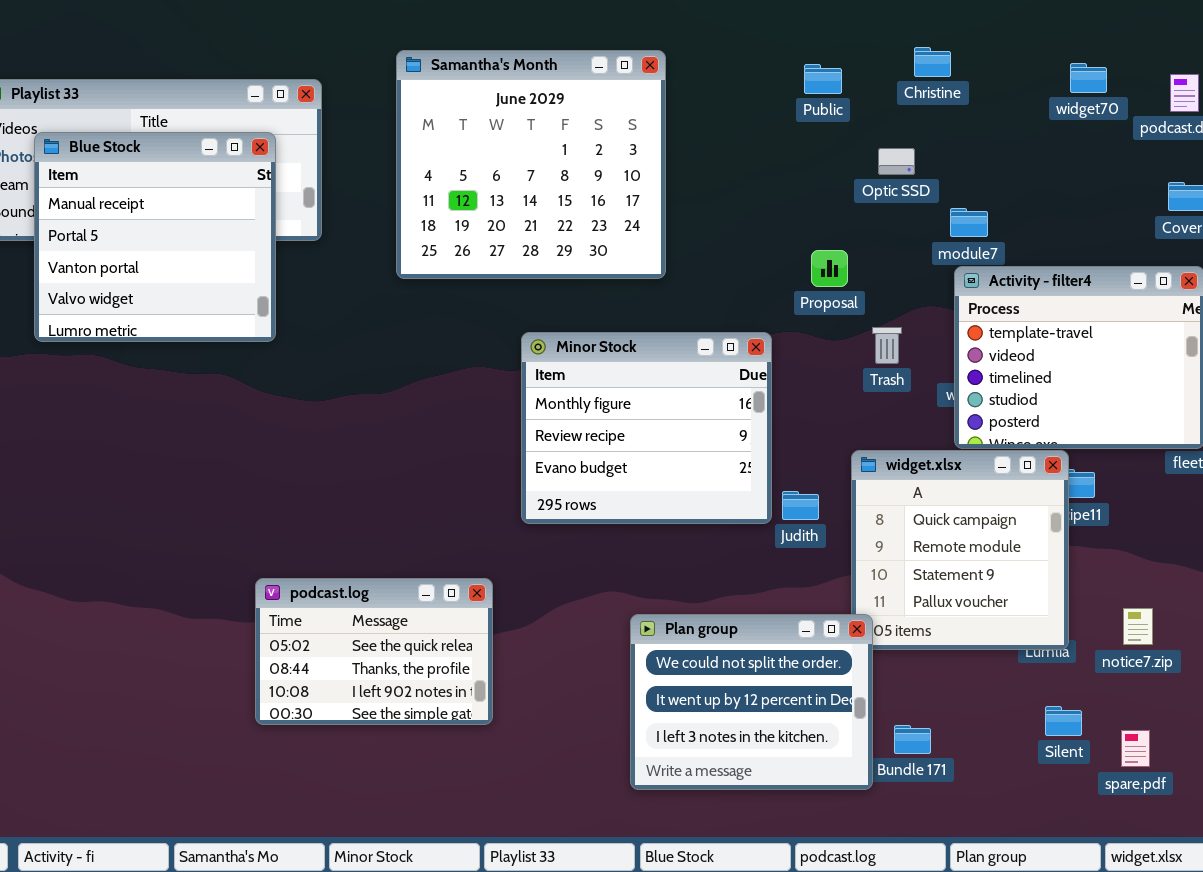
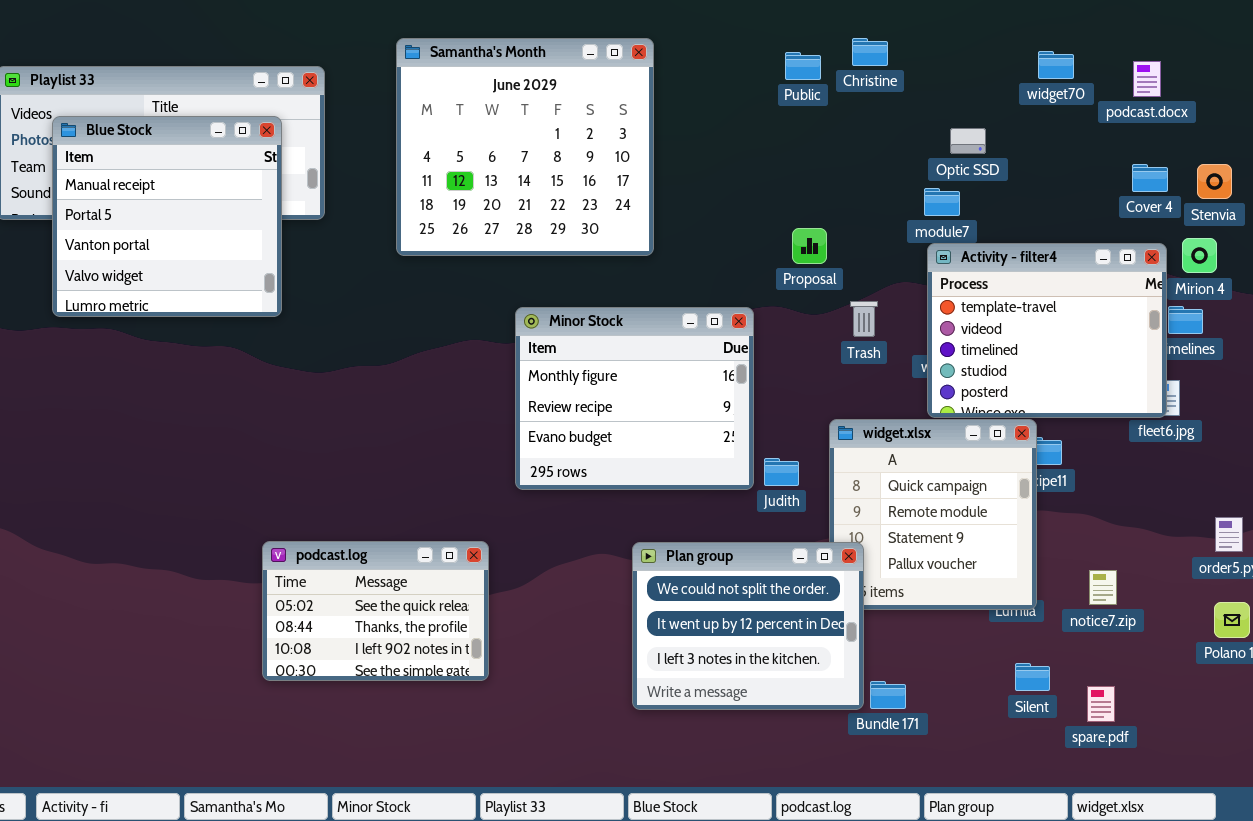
Christine: [914,47,951,77] -> [852,38,888,66], moved
Optic SSD: [878,148,915,175] -> [950,128,986,154], moved
Plan group: [630,614,873,790] -> [632,542,864,710], moved

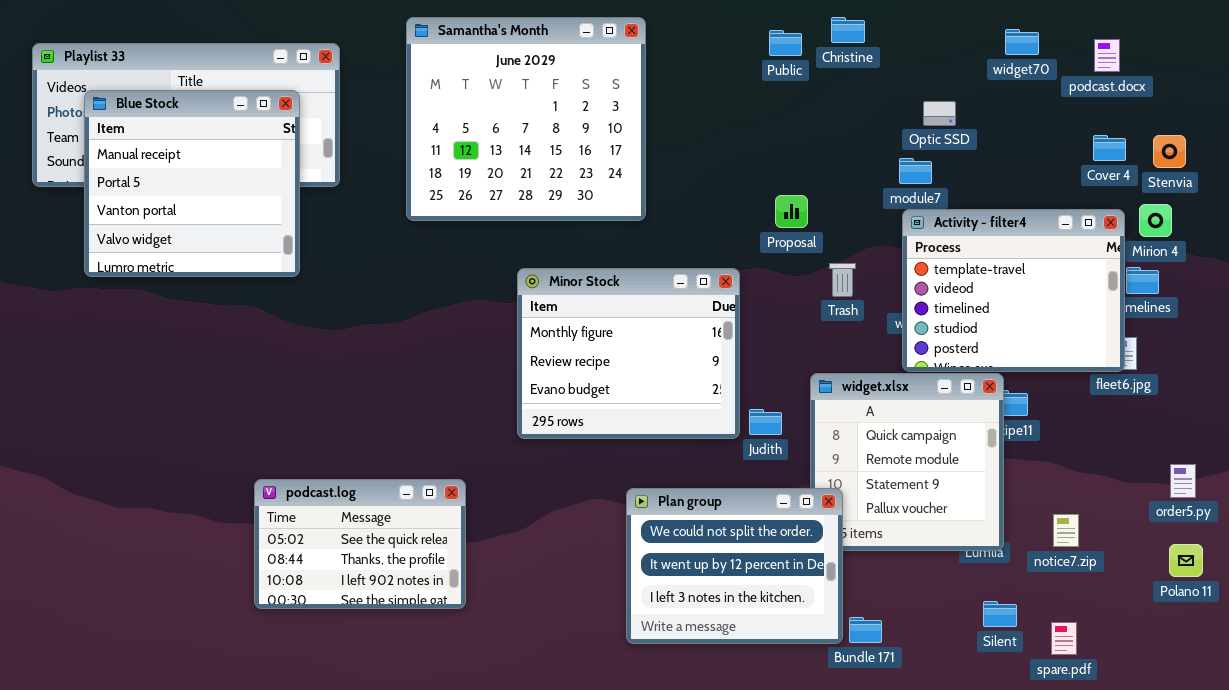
podcast.log: [262,541,489,681] -> [254,479,466,609], moved

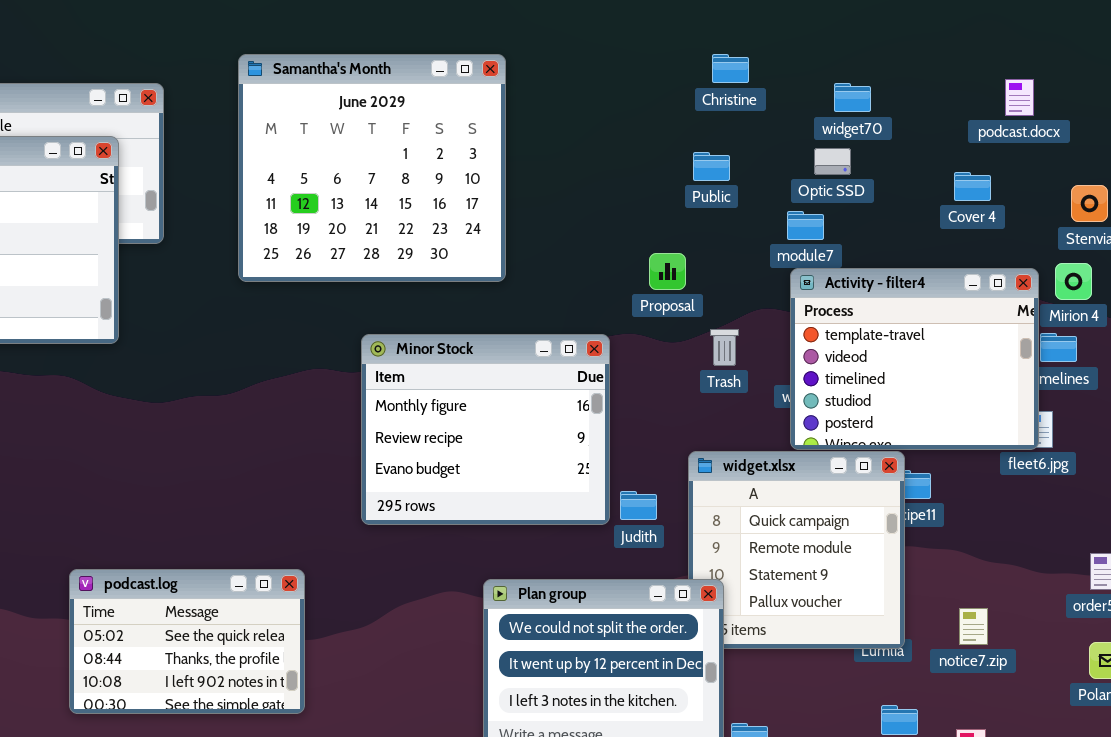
widget70: [1005,29,1039,55] -> [834,83,871,112], moved
Public: [769,30,802,56] -> [693,152,730,181], moved
Cover 4: [1093,135,1126,161] -> [954,172,991,201], moved

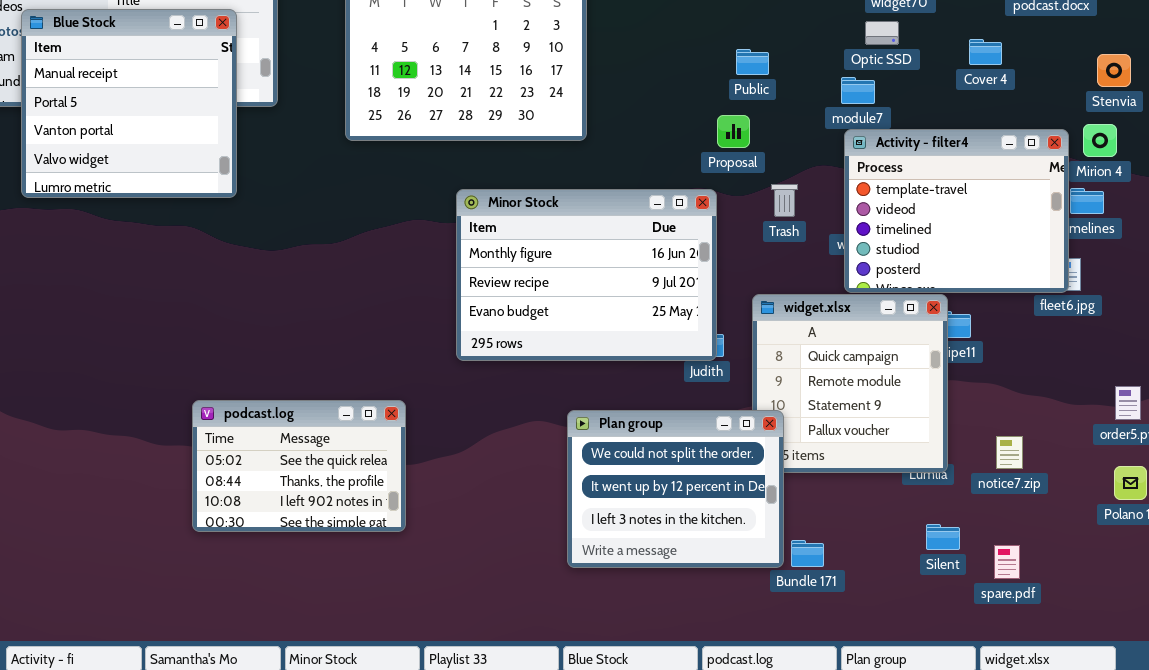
Public: [693,152,730,181] -> [736,49,769,75], moved
Cover 4: [954,172,991,201] -> [969,39,1002,65], moved
Minor Stock: [361,334,610,525] -> [456,189,717,361], resized

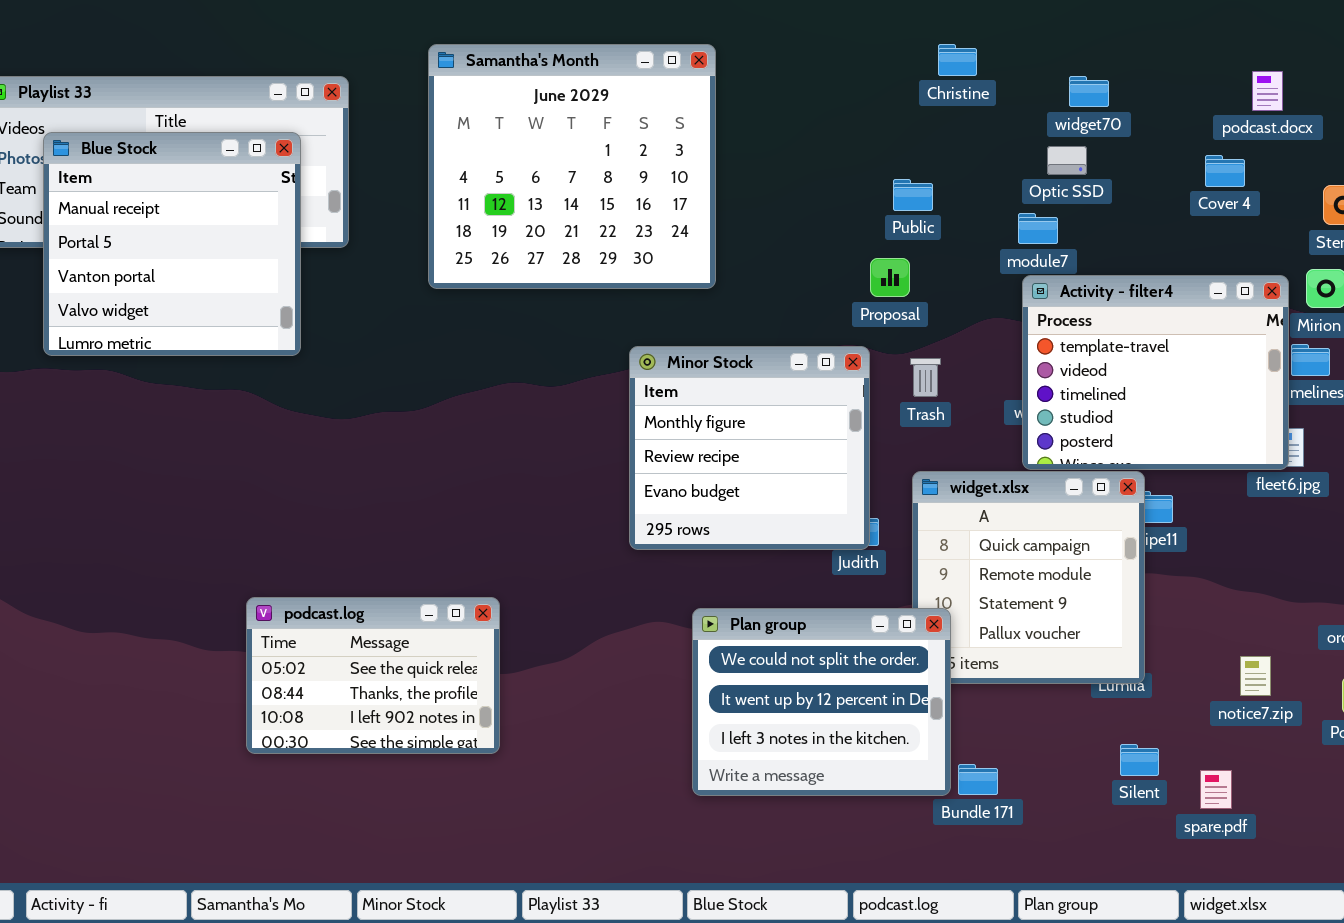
Cover 4: [969,39,1002,65] -> [1205,155,1245,187], moved
Trash: [771,184,798,217] -> [910,358,941,397], moved
Minor Stock: [456,189,717,361] -> [629,346,870,550], resized
notice7.zip: [996,436,1023,469] -> [1240,656,1271,696], moved

